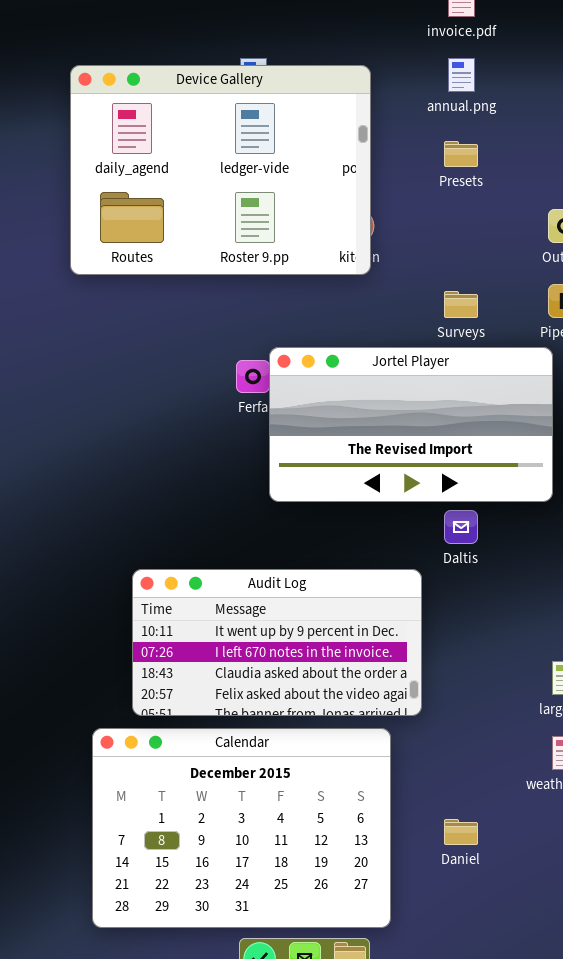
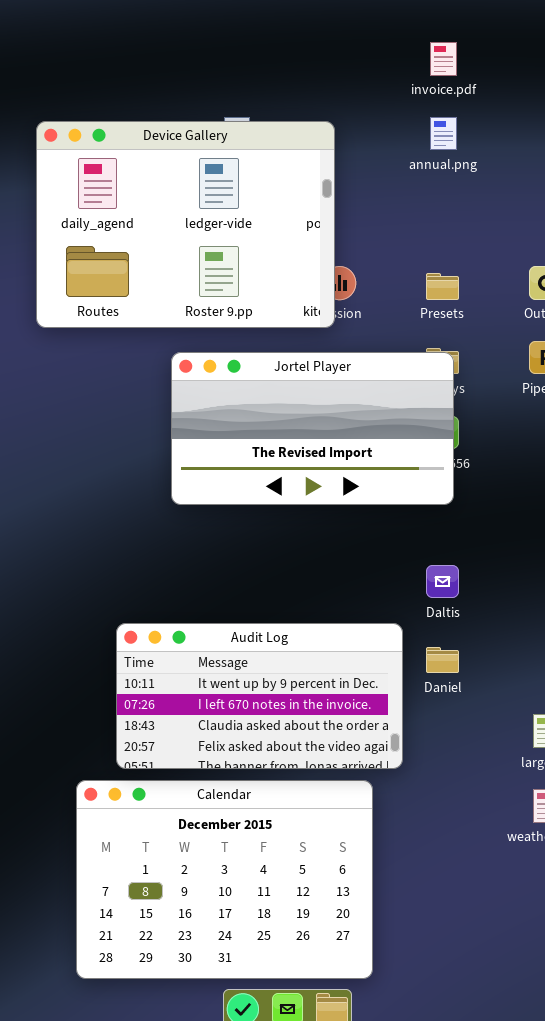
Device Gallery: [70,65,371,275] -> [36,121,335,328], moved
Presets: [444,141,478,167] -> [426,273,459,300], moved
Jortel Player: [269,347,553,502] -> [171,352,454,505], moved
Daniel: [444,819,478,845] -> [426,647,459,673], moved

